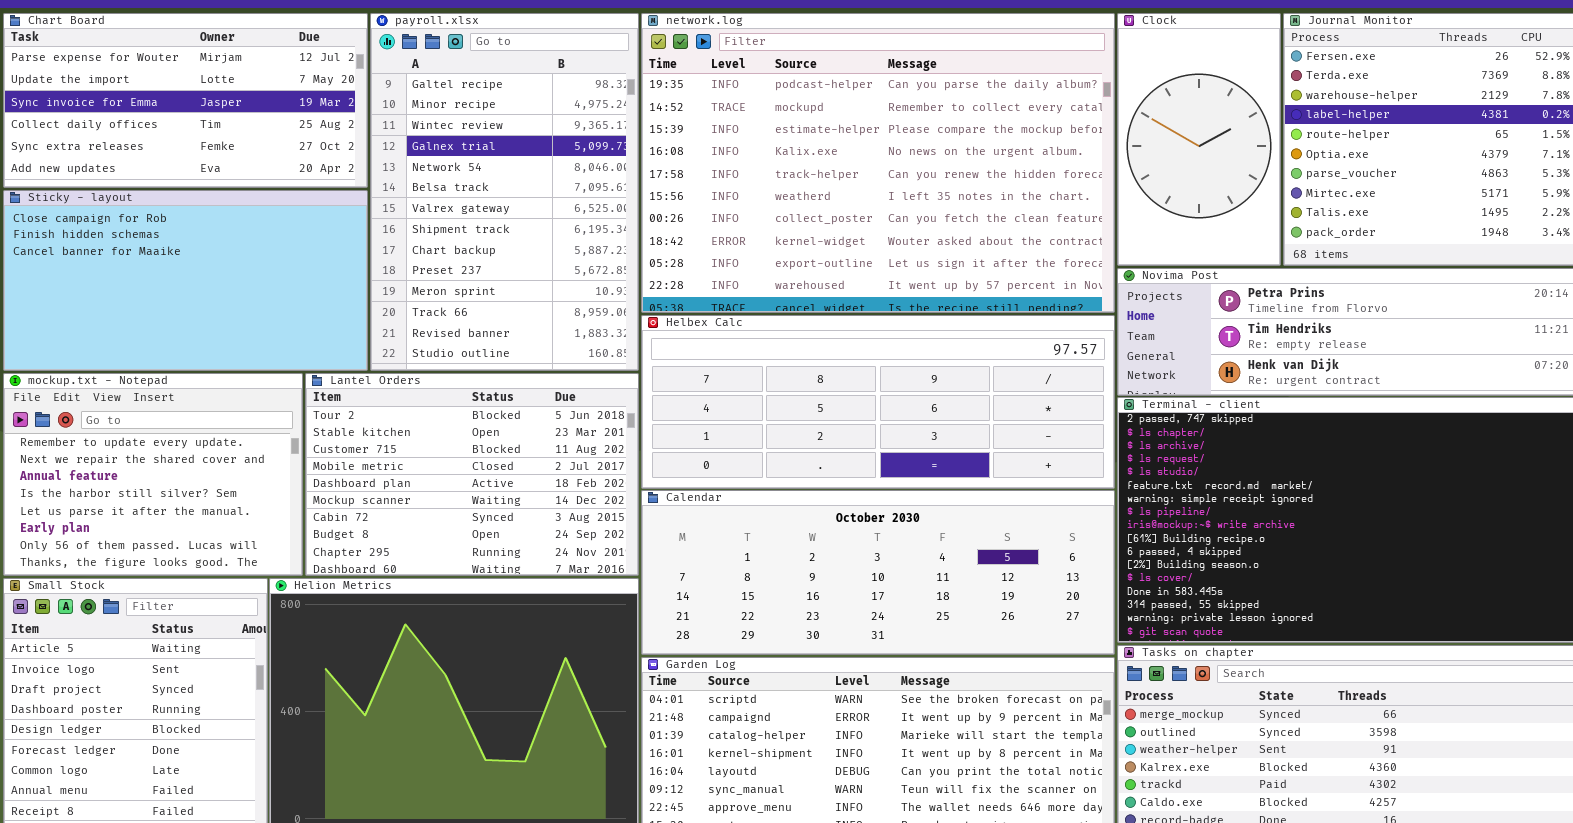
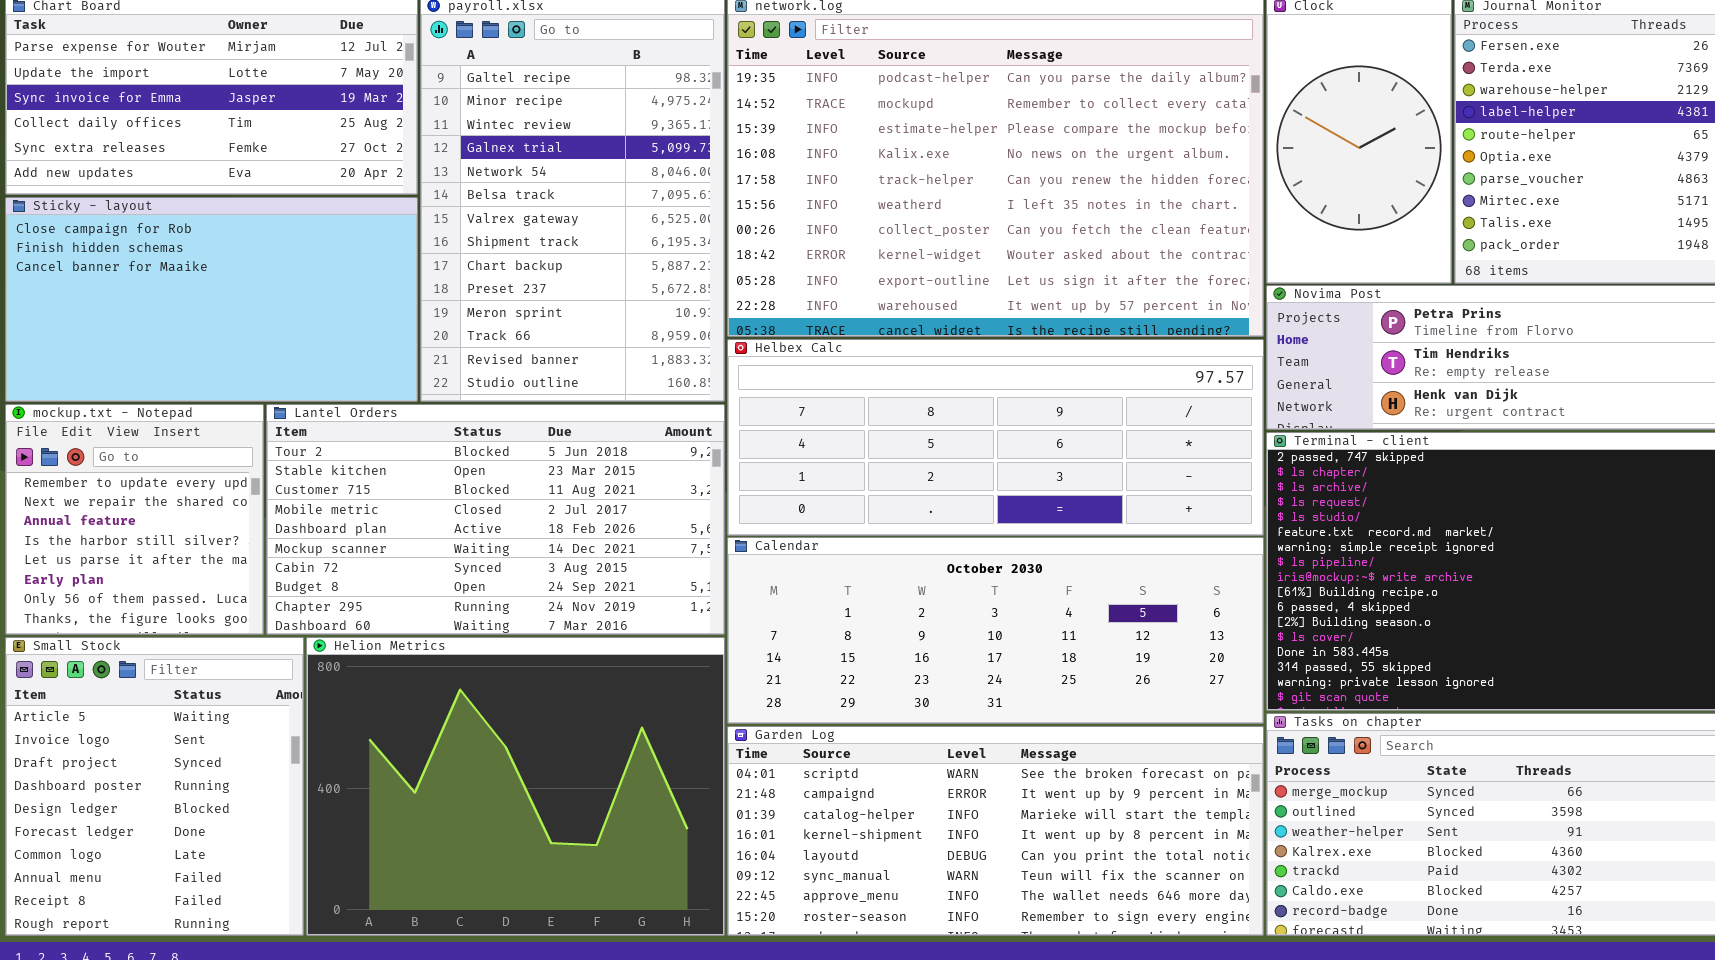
mockup.txt - Notepad: [3,373,303,576] -> [5,404,264,635], resized
Lantel Orders: [305,373,639,576] -> [266,404,725,635], resized

